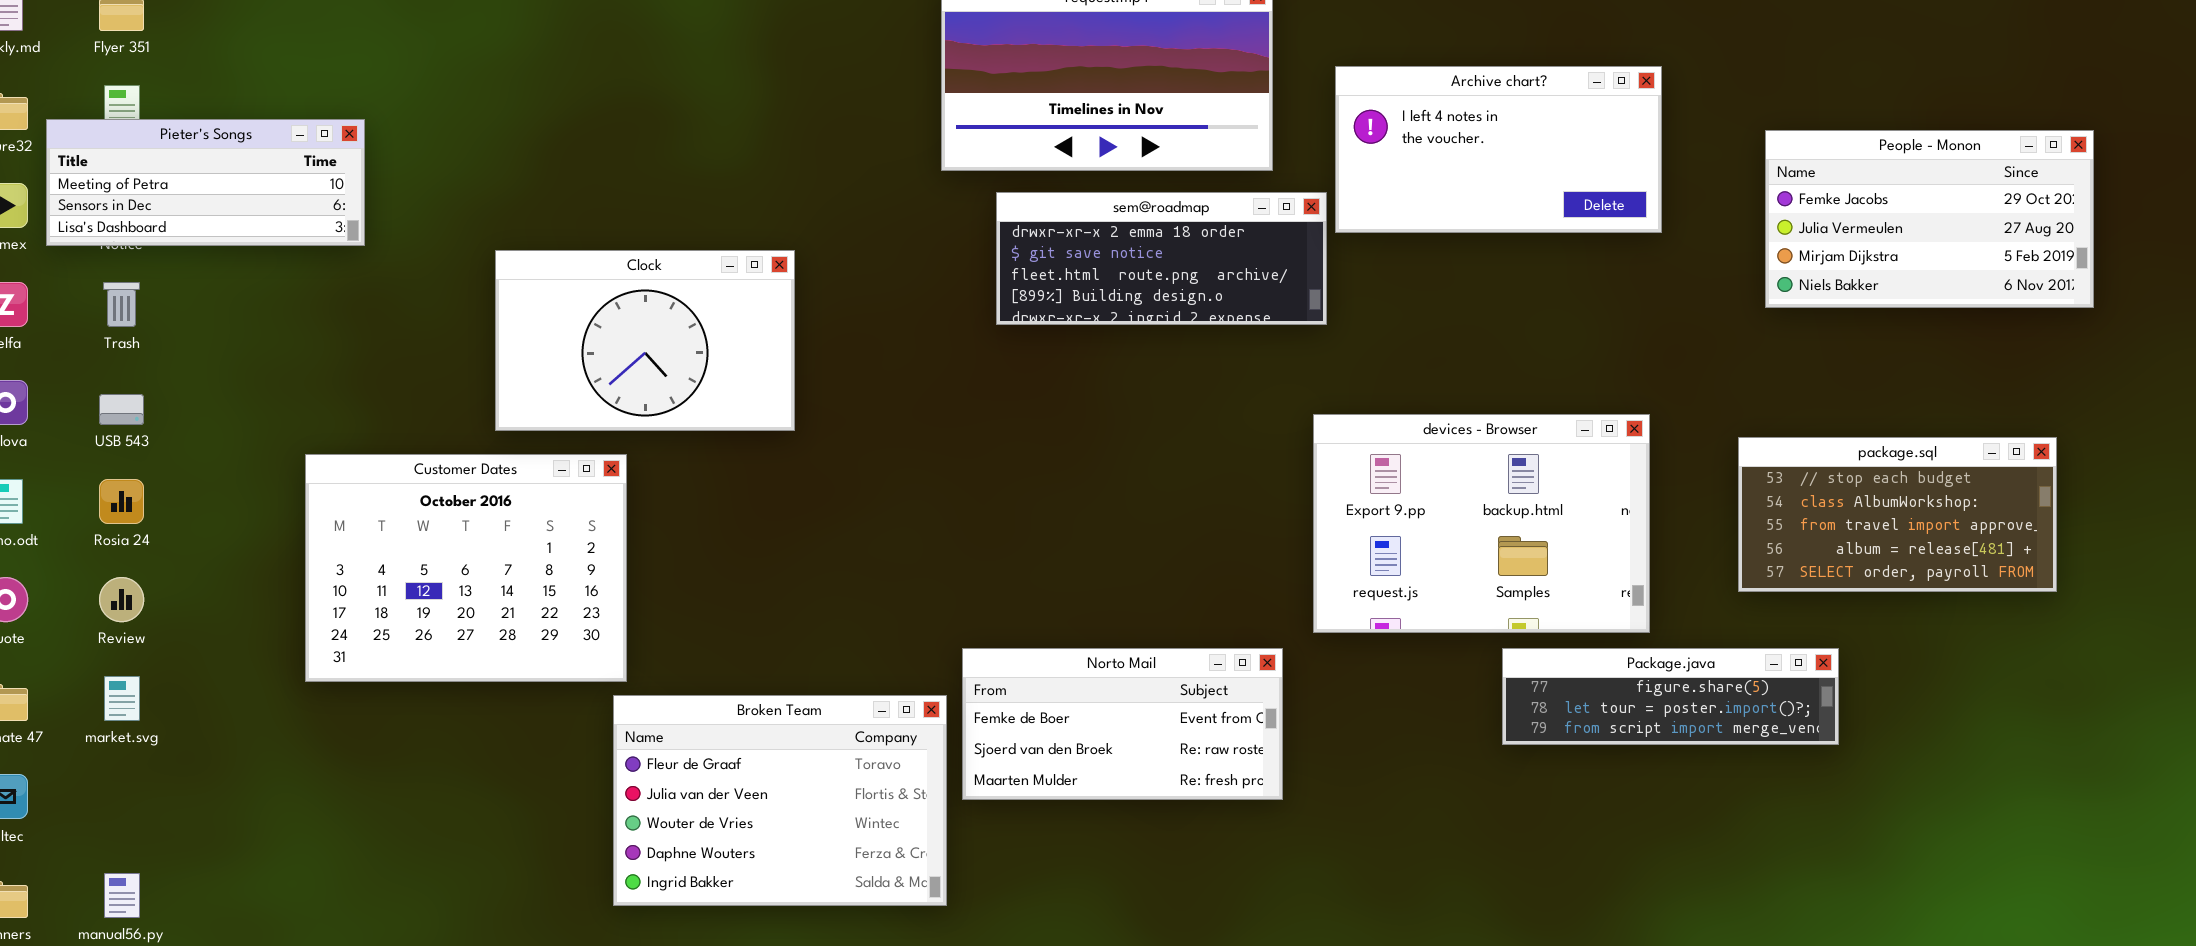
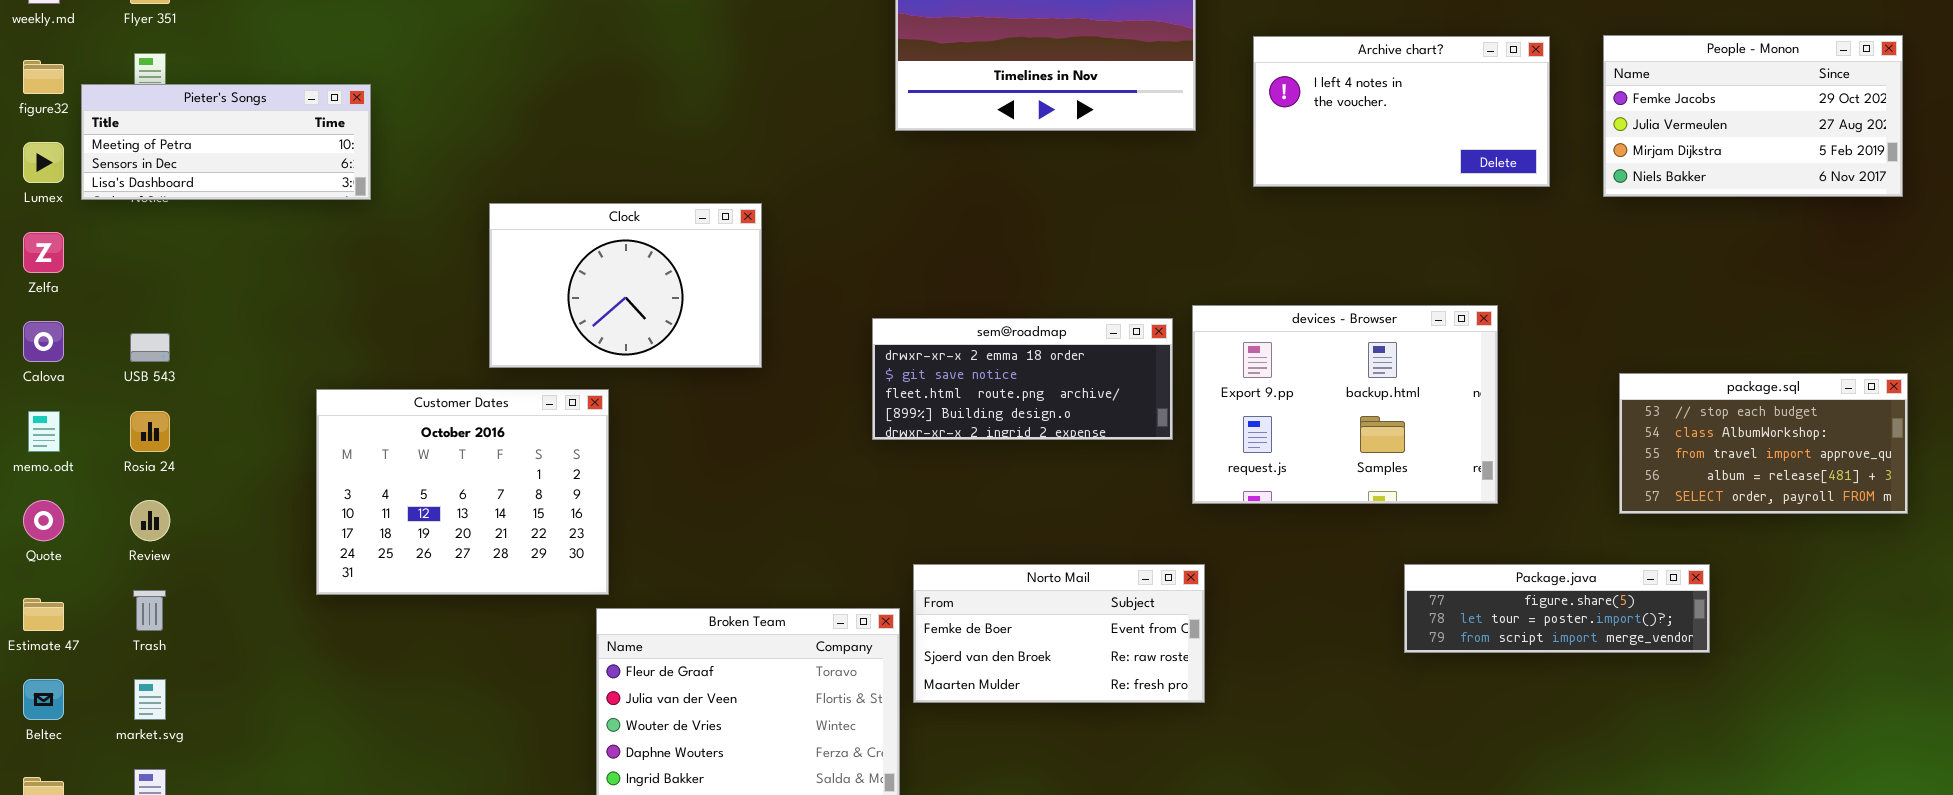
People - Monon: [1765,130,2094,308] -> [1603,35,1903,197], moved
sem@roadmap: [996,192,1327,325] -> [872,318,1173,440], moved
Trash: [103,282,140,327] -> [133,590,166,631], moved
devices - Browser: [1313,414,1650,633] -> [1192,305,1498,504], moved
market.svg: [104,676,140,721] -> [134,679,166,720], moved

